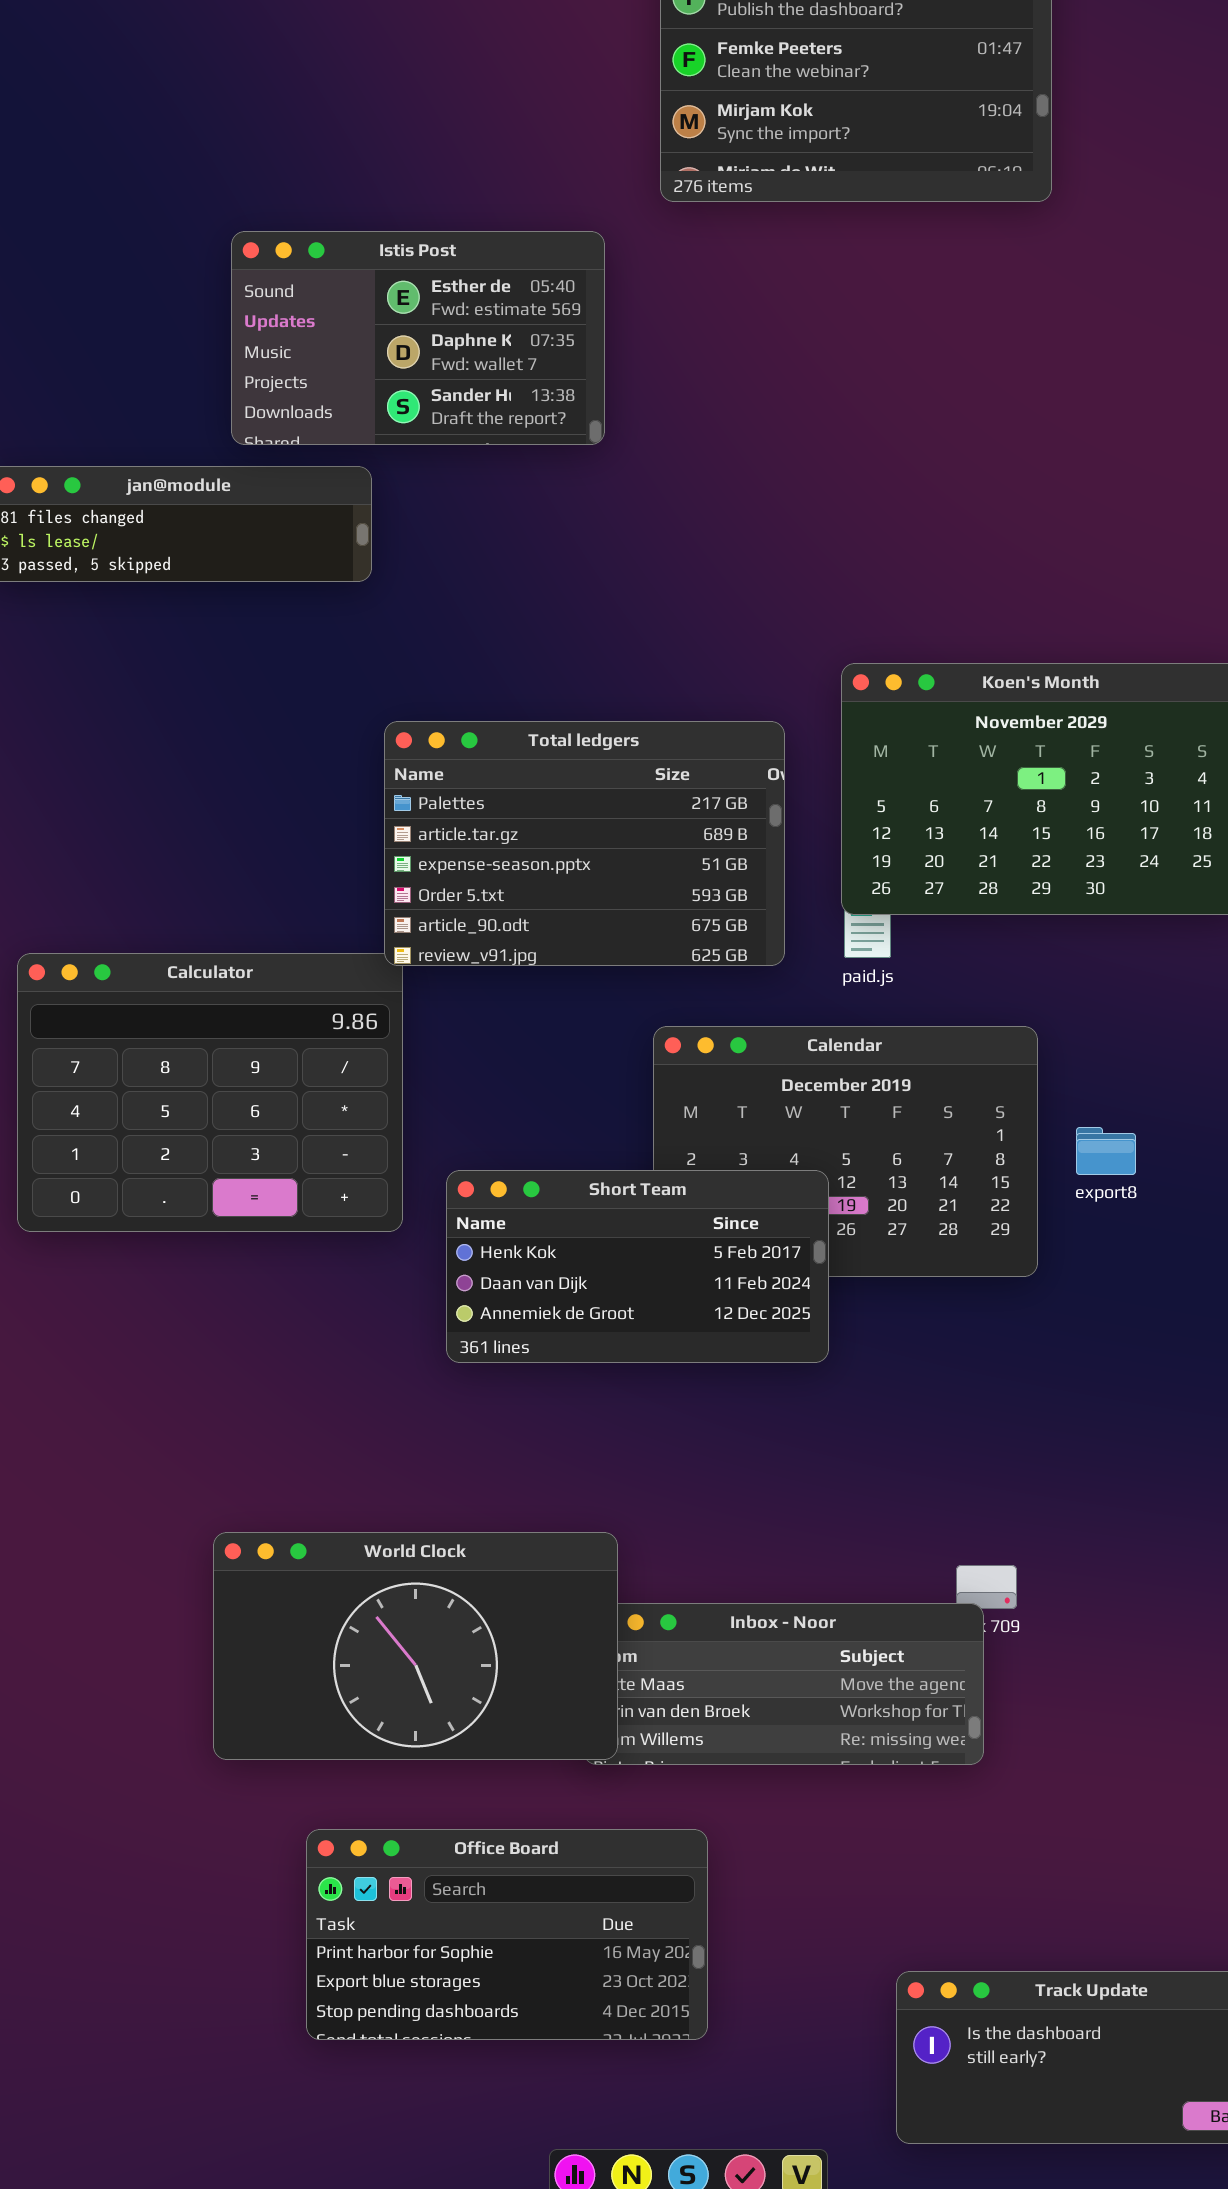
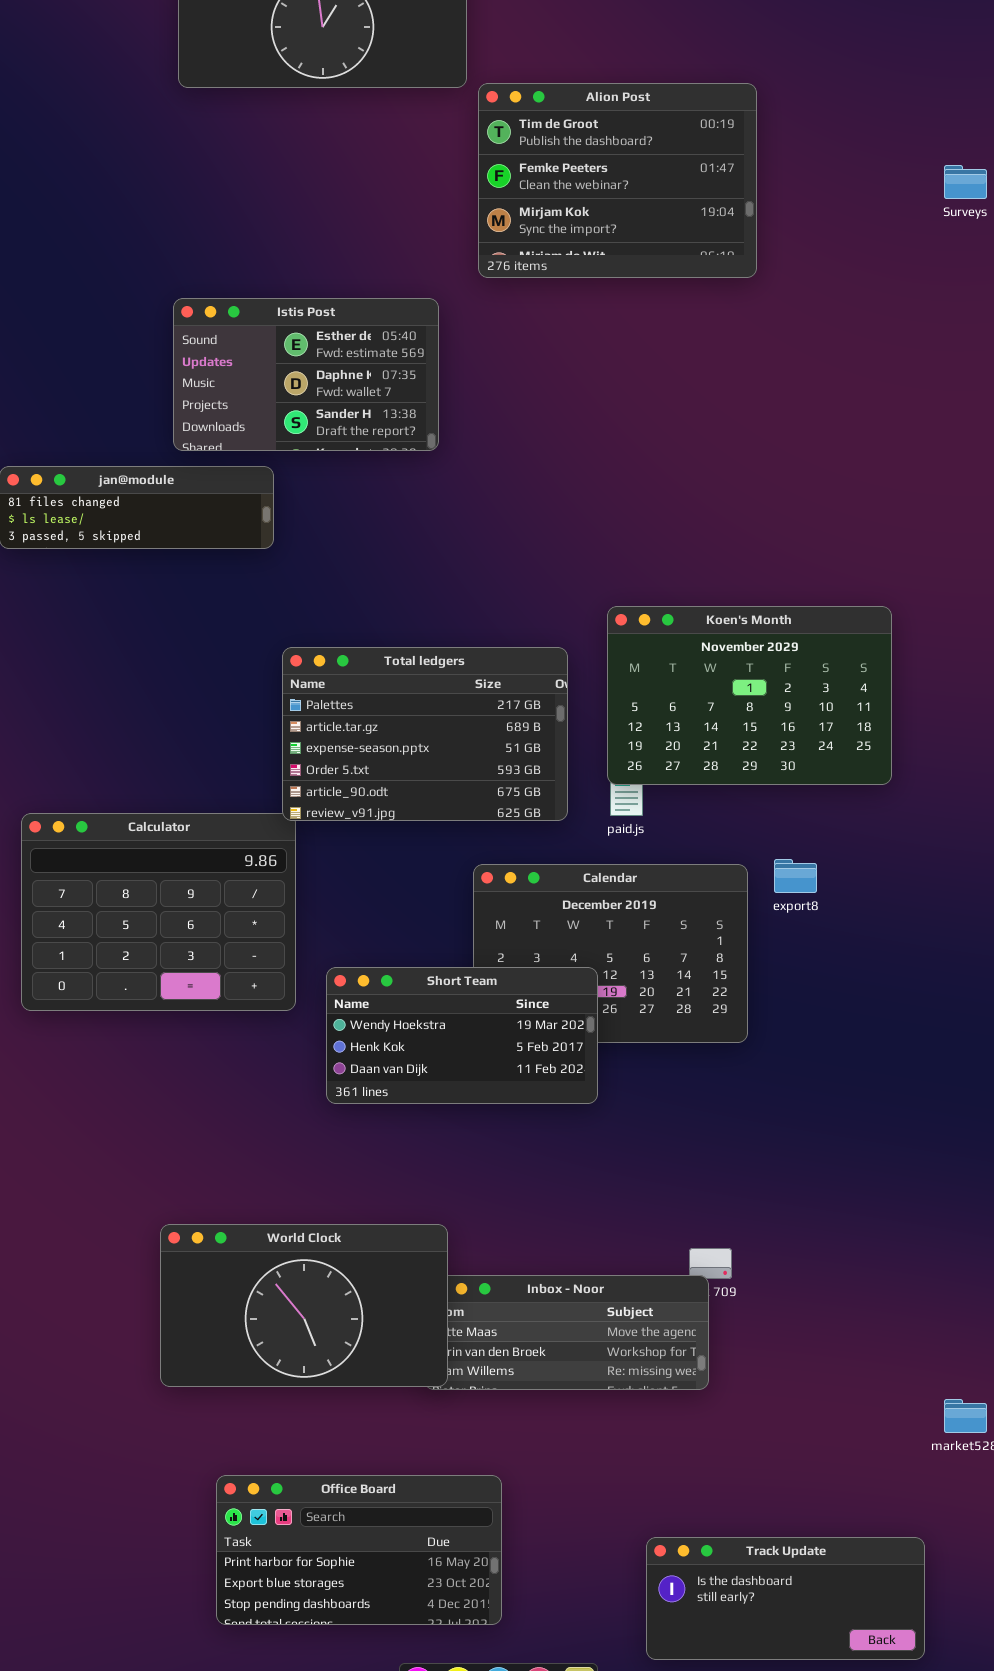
export8: [1076,1127,1136,1175] -> [774,859,817,893], moved
Short Team: [446,1170,829,1363] -> [326,967,598,1104], scrolled up 1 row
Office Board: [306,1829,708,2040] -> [216,1475,502,1625], moved

